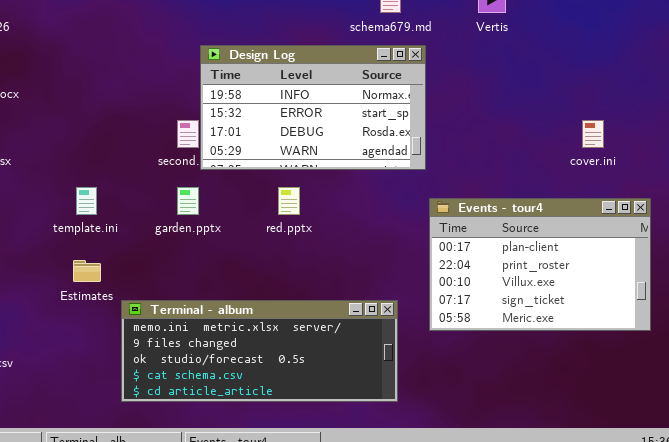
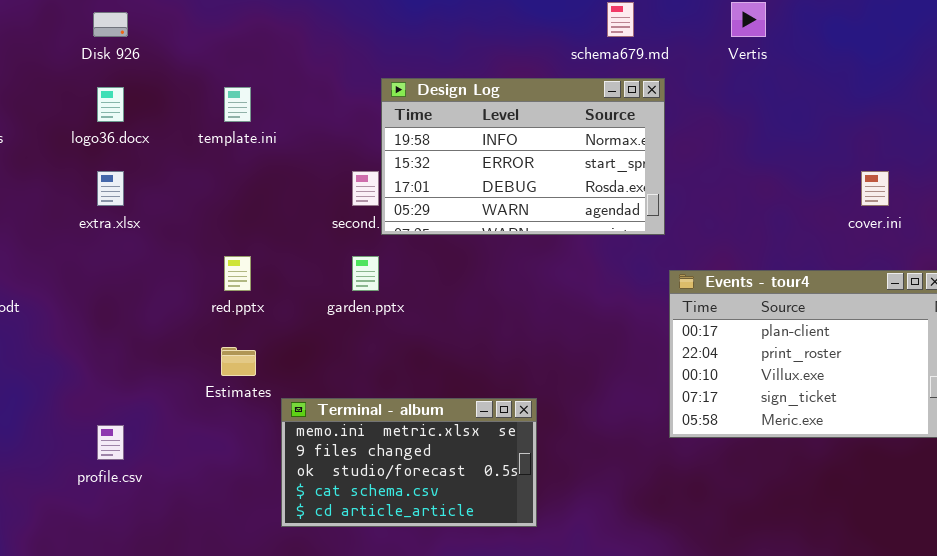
template.ini: [76,187,97,215] -> [224,87,251,122], moved
red.pptx: [278,187,300,215] -> [224,256,251,291], moved
Terminal - album: [121,300,398,402] -> [281,398,537,527], resized

